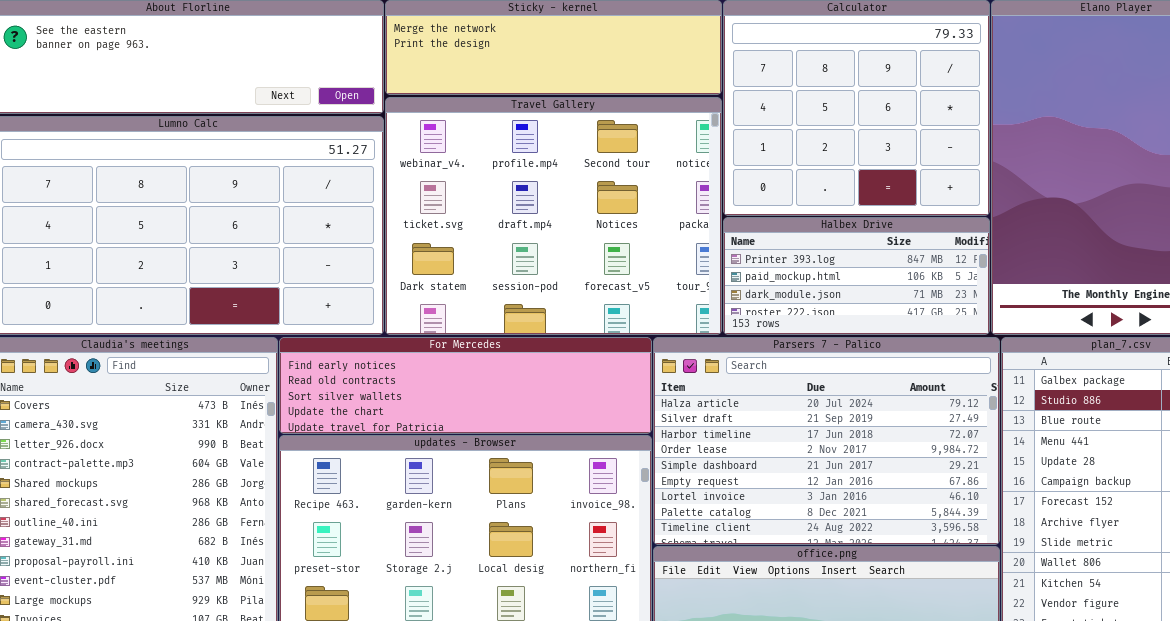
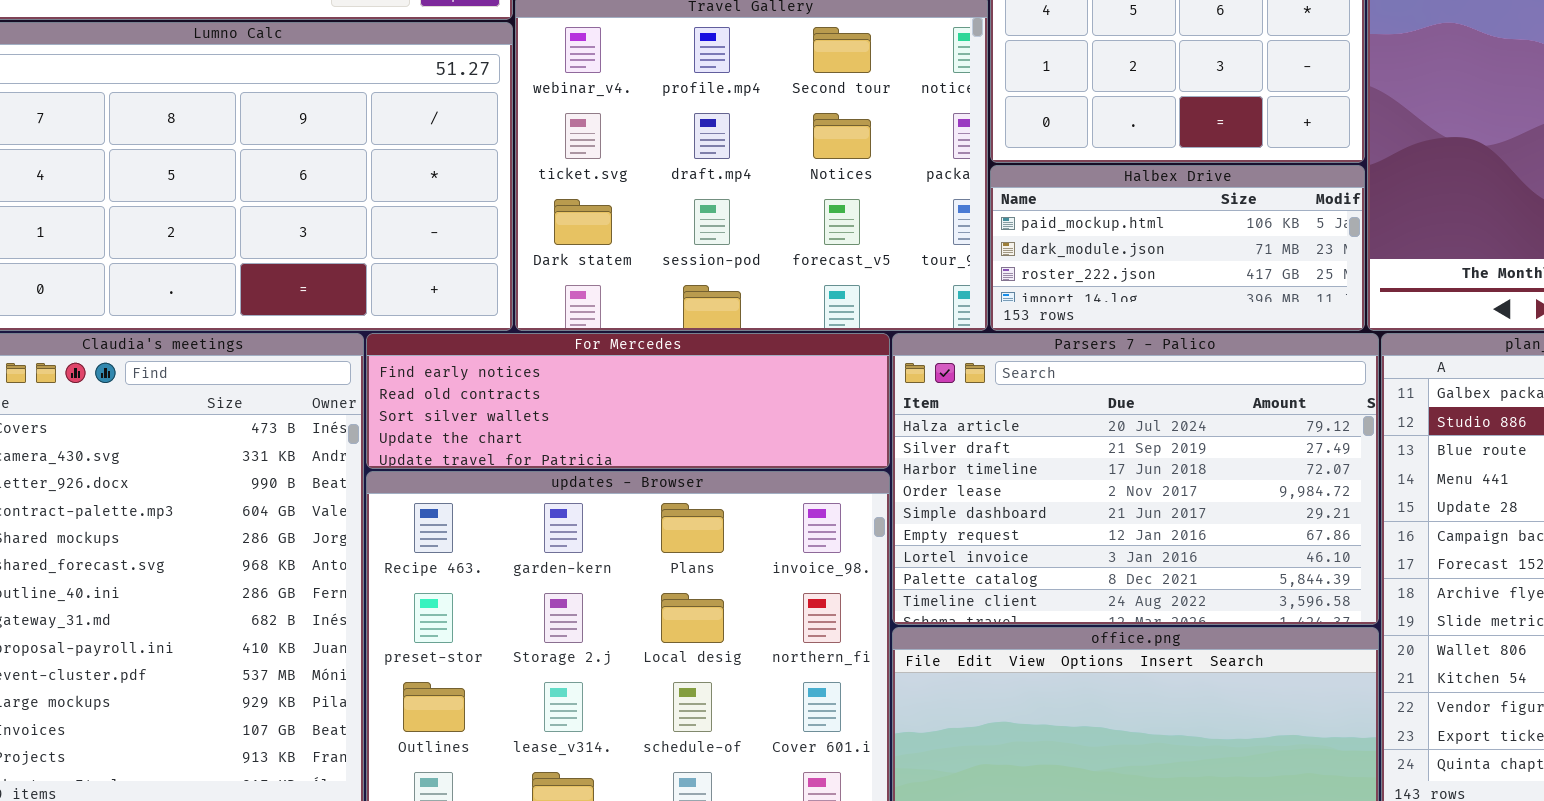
Halbex Drive: [723,217,990,335] -> [990,165,1365,331], scrolled down 1 row

